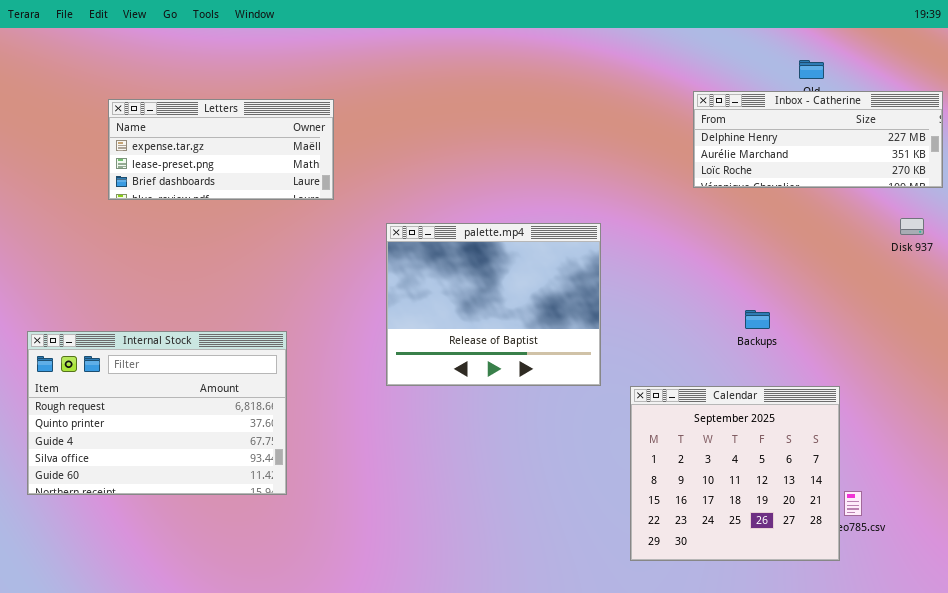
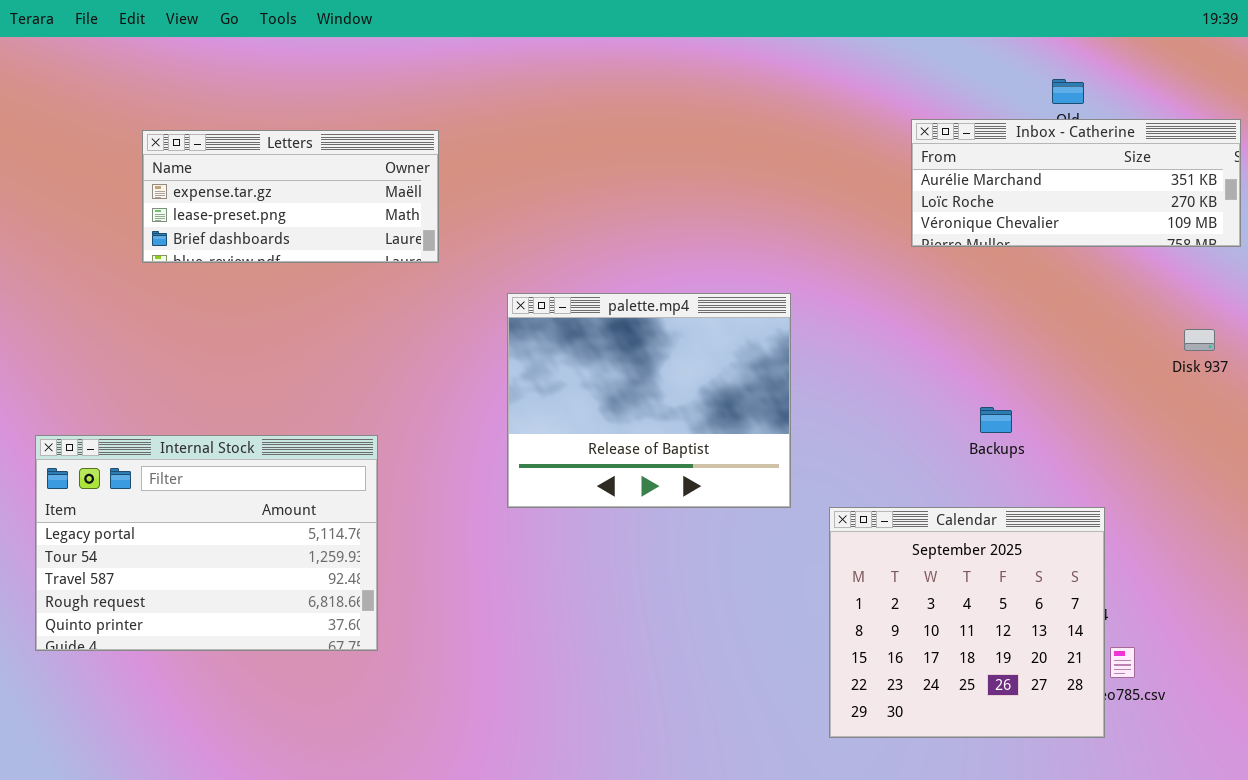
Inbox - Catherine: [693,91,943,188] -> [911,119,1241,247], scrolled down 1 row
Disk 937: [900,218,924,235] -> [1184,329,1215,351], moved
Internal Stock: [27,331,287,495] -> [35,435,378,651], scrolled up 3 rows

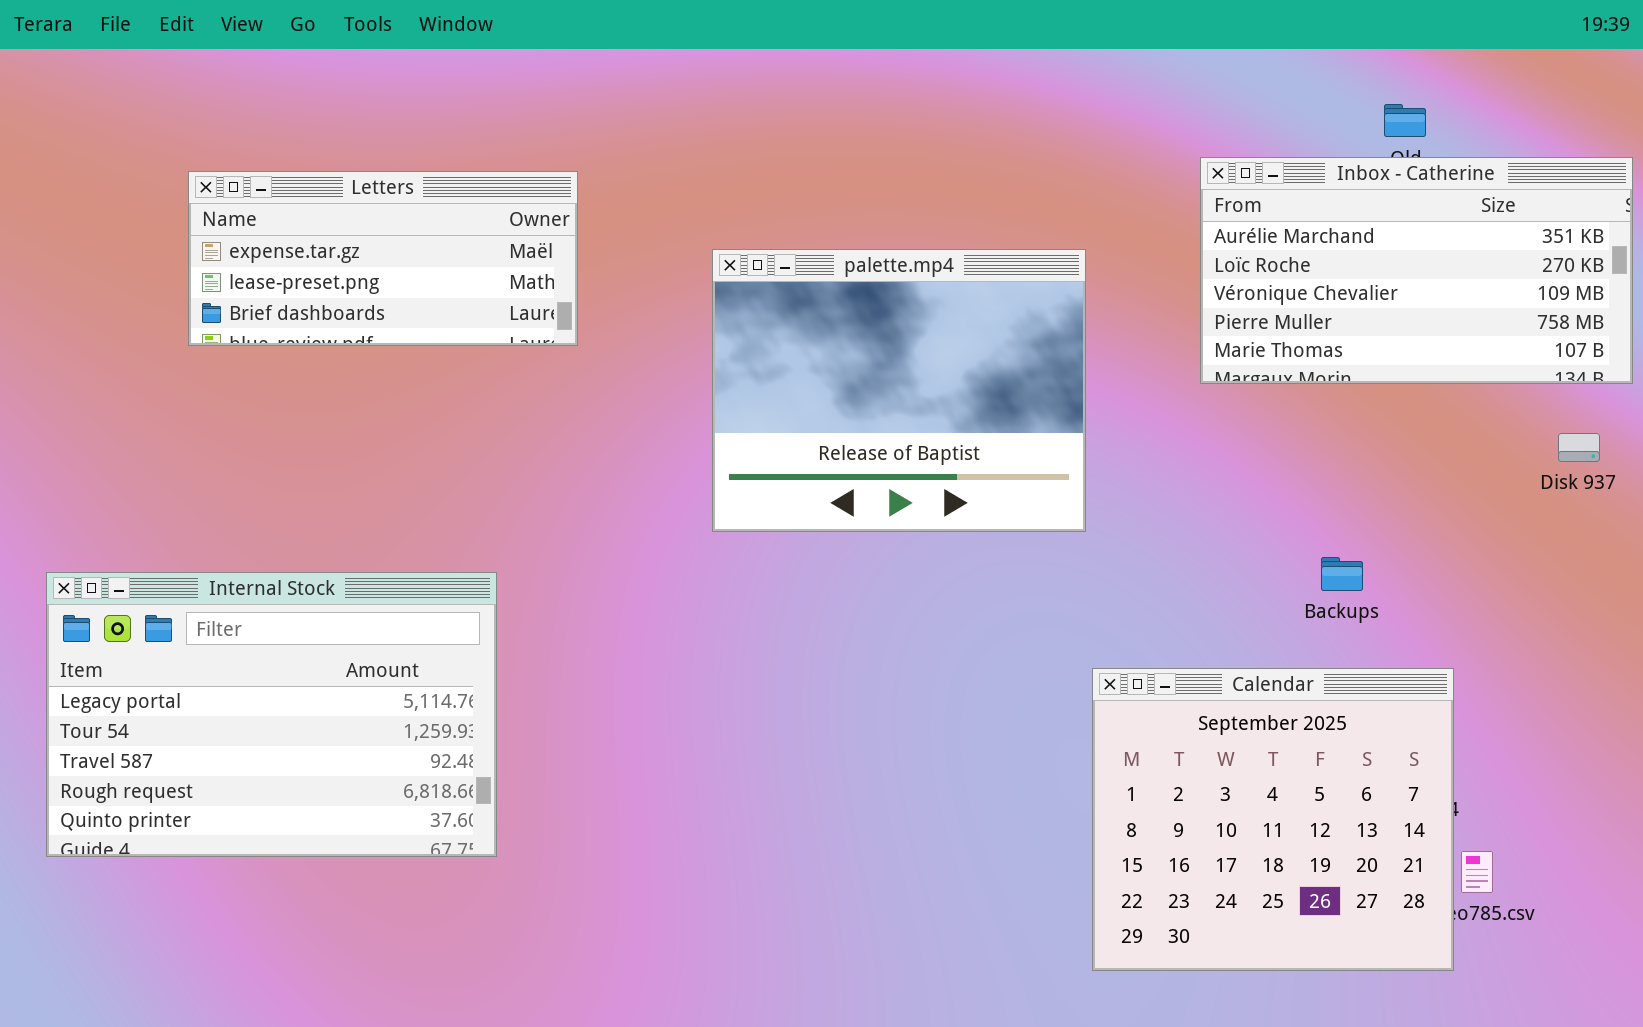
Inbox - Catherine: [911,119,1241,247] -> [1200,157,1633,384], resized
palette.mp4: [507,293,791,508] -> [712,249,1086,532], moved
Backups: [980,407,1012,433] -> [1321,557,1363,591], moved

